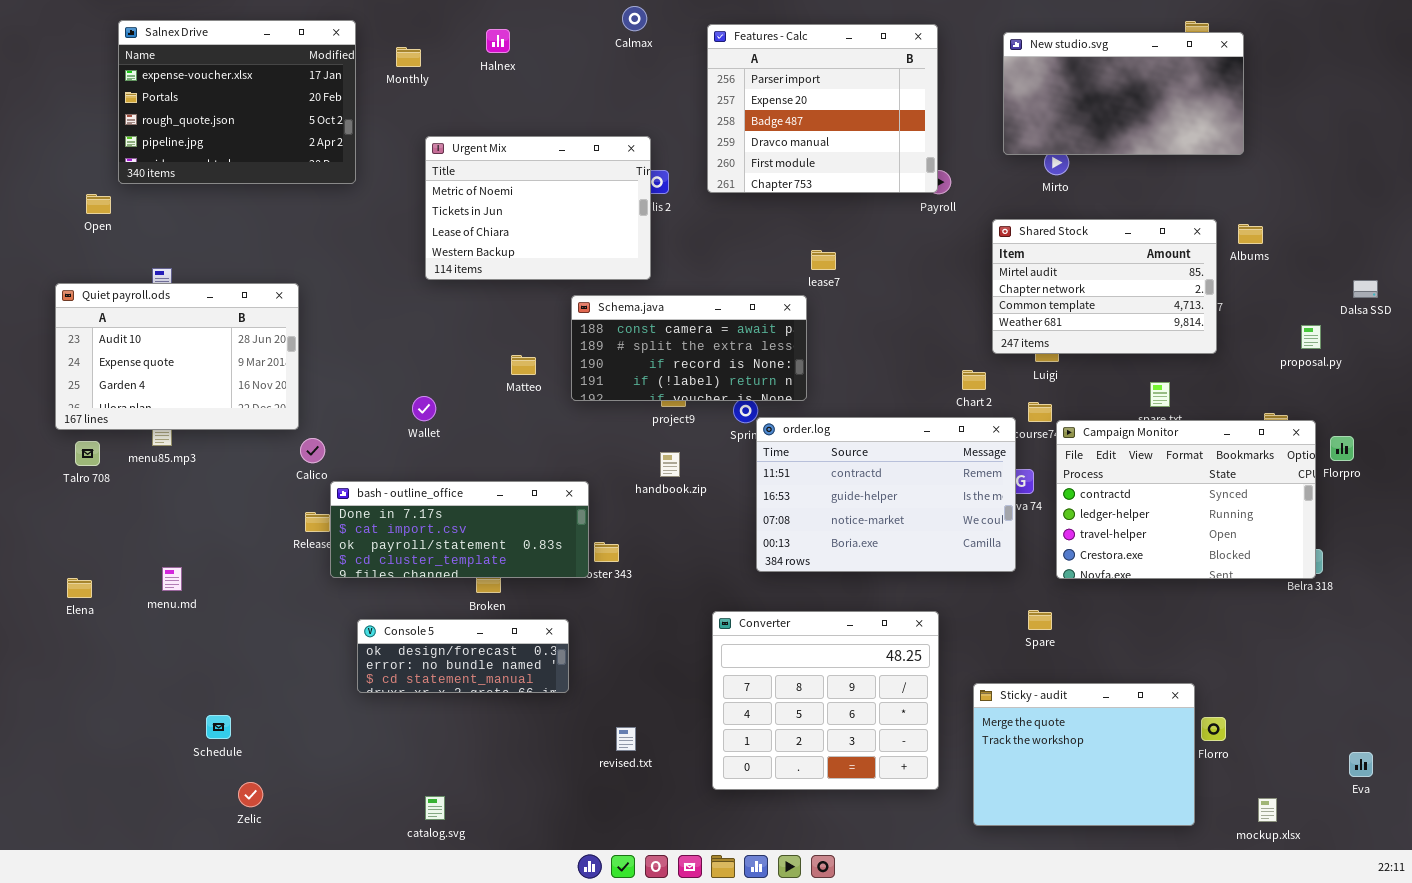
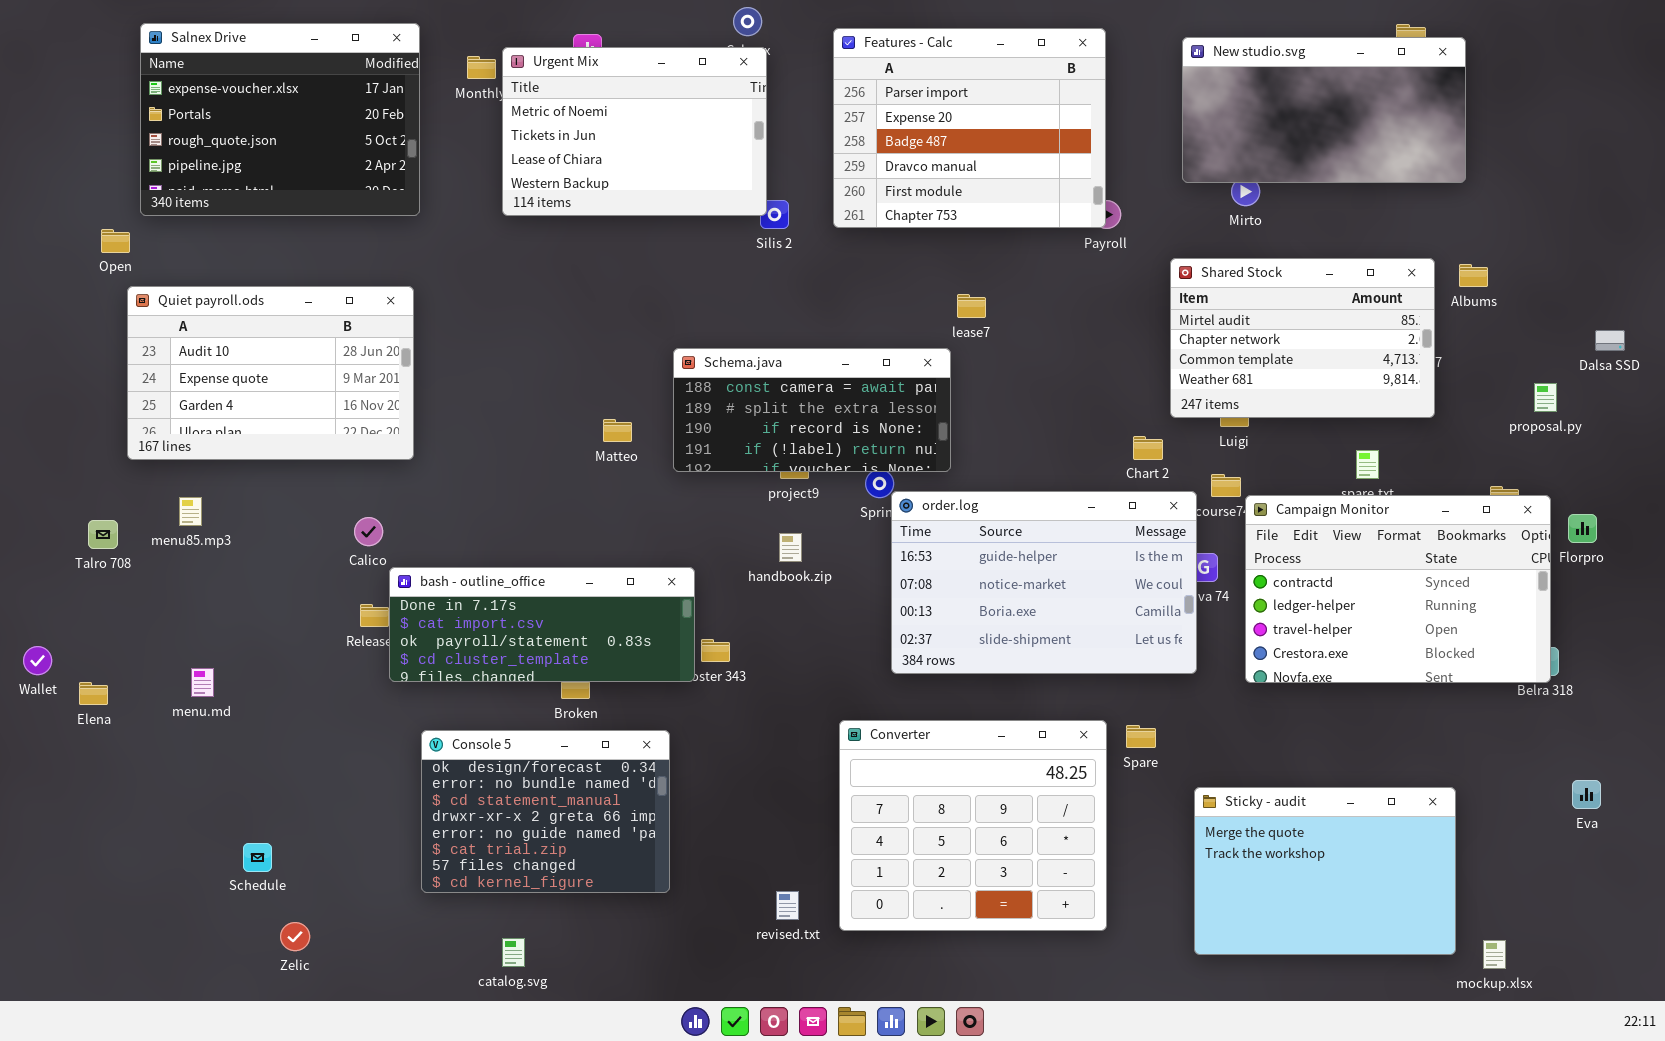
Urgent Mix: [425,136,651,280] -> [502,47,767,216], moved
Quiet payroll.ods: [55,283,299,430] -> [127,286,414,460], moved
Wallet: [412,396,436,421] -> [23,646,52,675], moved
order.log: [756,417,1016,572] -> [891,491,1197,674], scrolled down 1 row
Spare: [1028,610,1052,630] -> [1126,725,1156,748], moved
Console 5: [357,619,569,693] -> [421,730,670,893], resized
Sticky - audit: [973,683,1195,826] -> [1194,787,1456,955], moved
revised.txt: [616,727,636,751] -> [776,891,799,920], moved
Eva: [1349,752,1373,777] -> [1572,780,1601,809], moved

